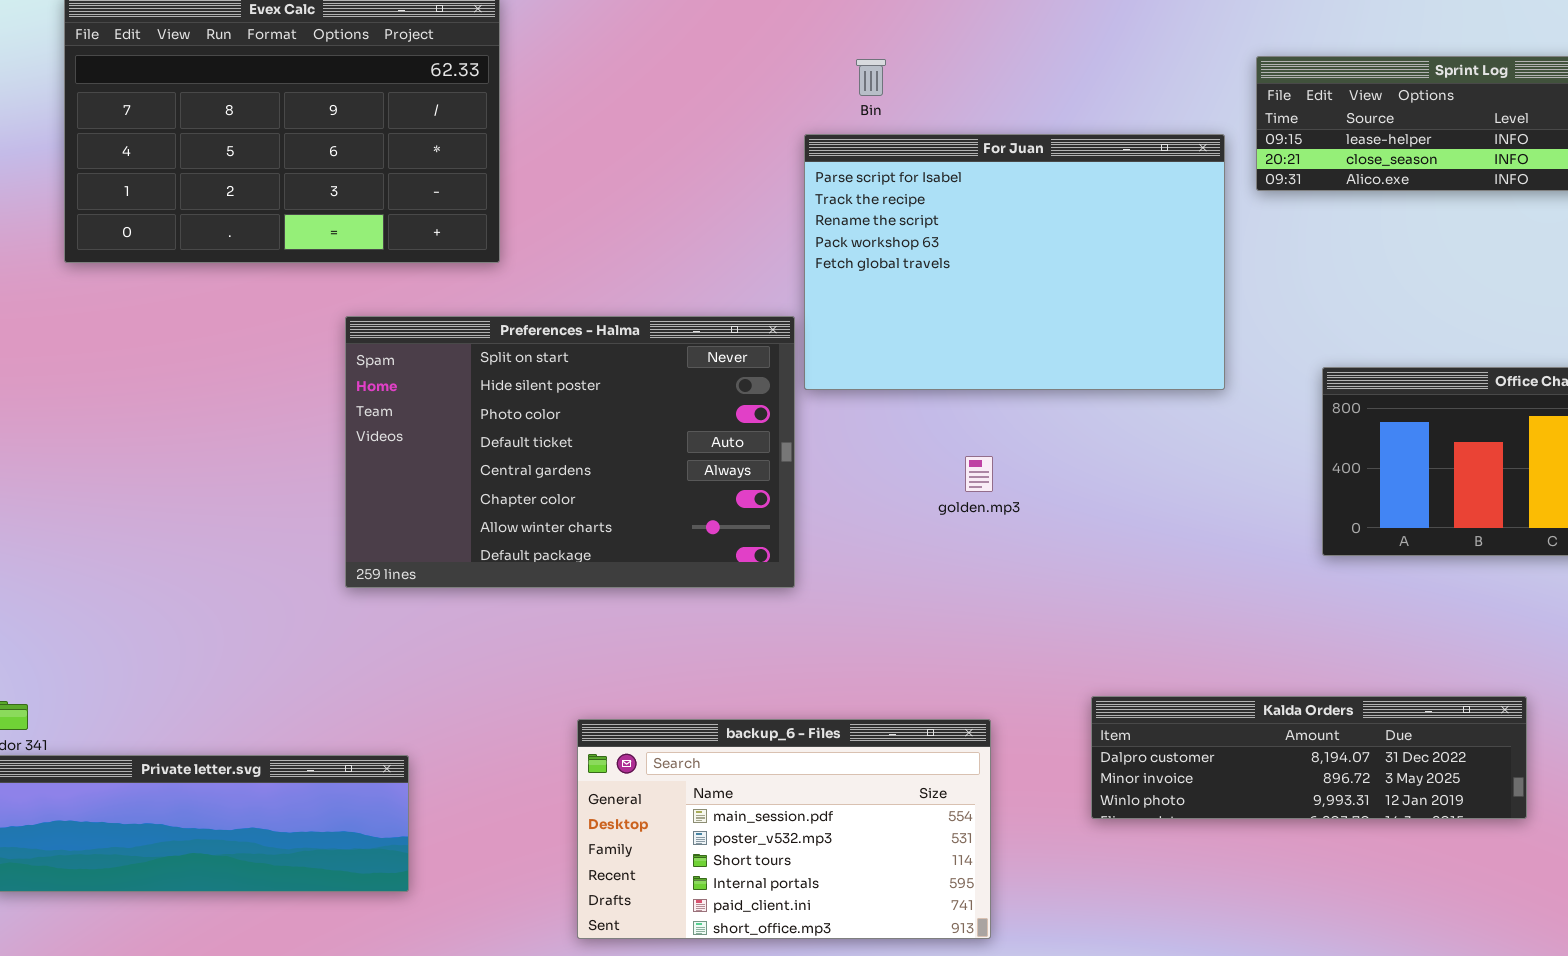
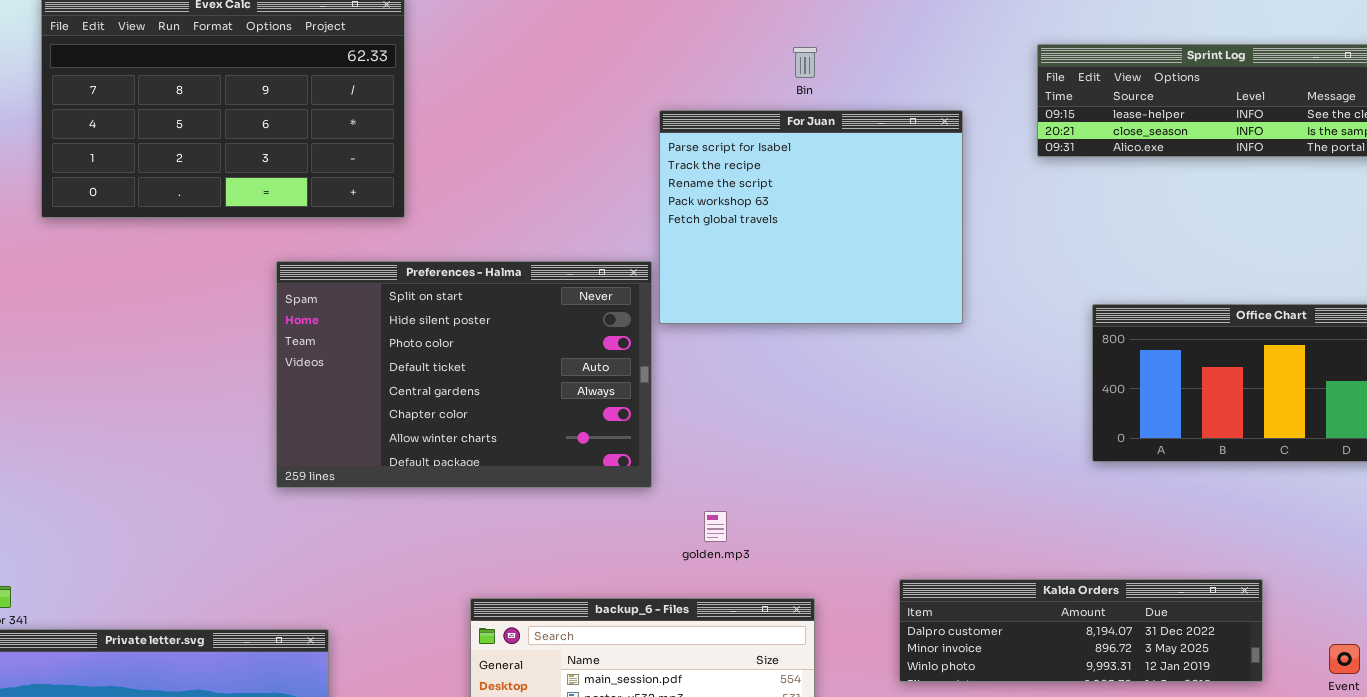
Bin: [856,59,886,96] -> [793,47,817,78], moved
For Juan: [804,134,1225,390] -> [659,110,963,324], resized
golden.mp3: [965,456,993,492] -> [704,511,727,542], moved

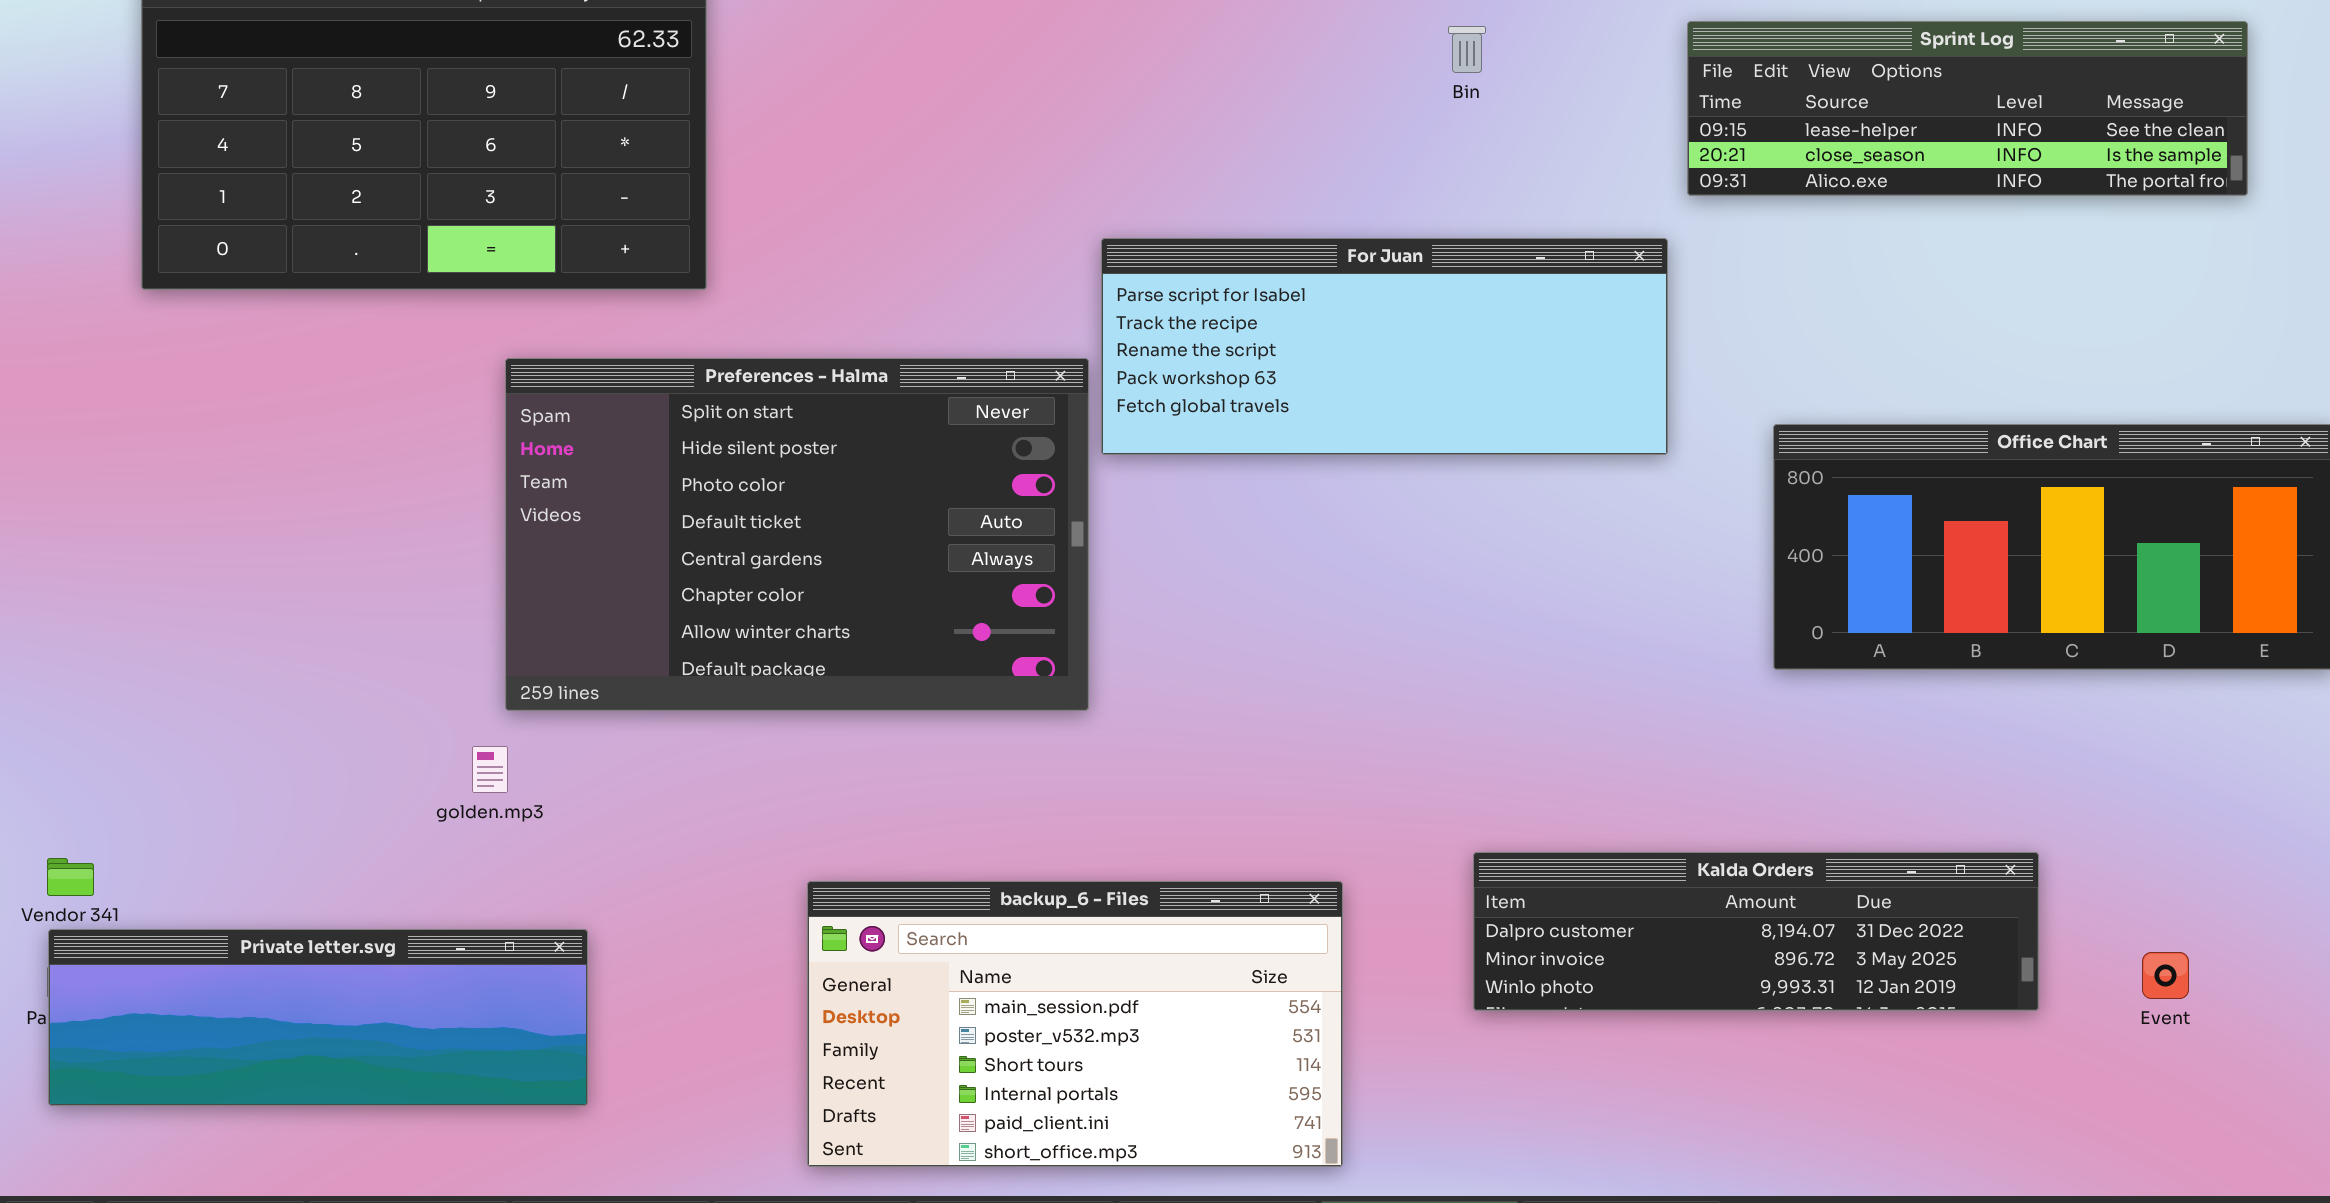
Bin: [793,47,817,78] -> [1448,26,1486,73], moved
For Juan: [659,110,963,324] -> [1101,238,1668,455], resized
golden.mp3: [704,511,727,542] -> [472,746,508,793], moved

